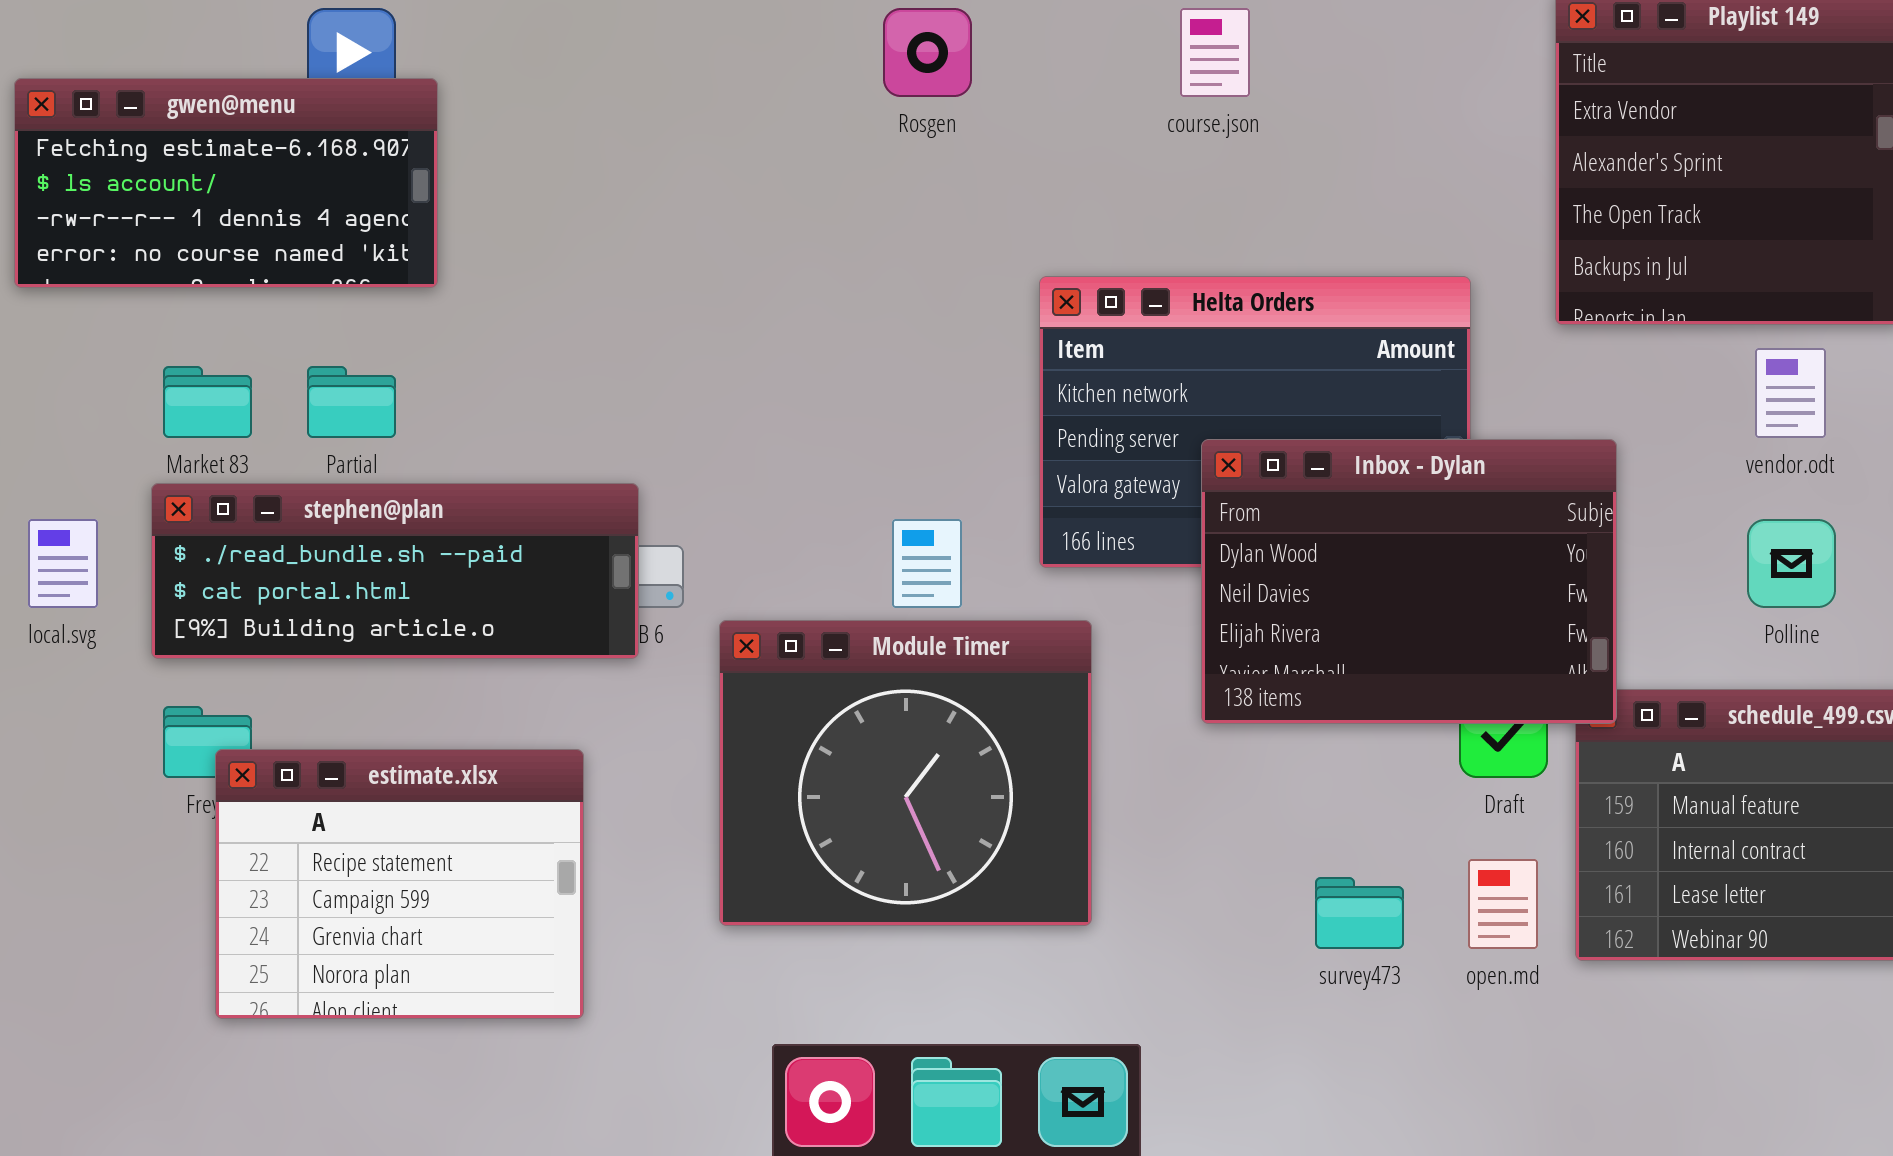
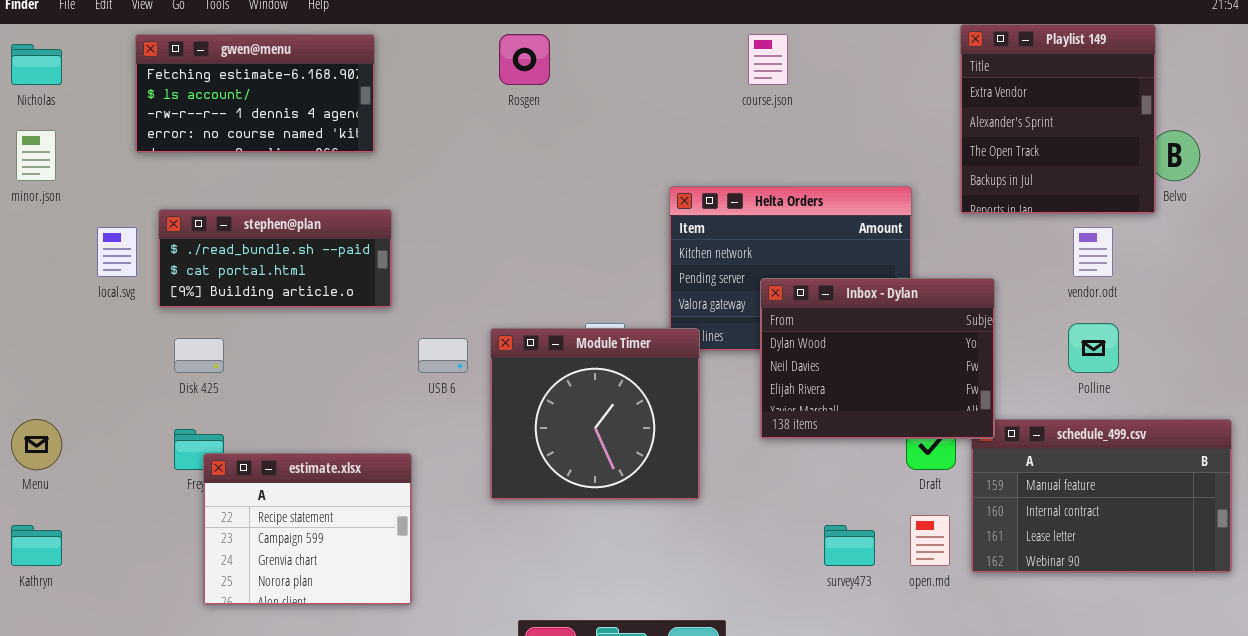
Rosgen: [883,8,972,97] -> [499,34,550,85], moved
gwen@menu: [14,78,438,288] -> [135,34,375,153], moved
stephen@plan: [151,483,639,659] -> [158,209,392,308], moved, resized
local.svg: [28,519,98,608] -> [97,227,137,277], moved
Module Timer: [719,620,1092,926] -> [490,328,700,500], moved

